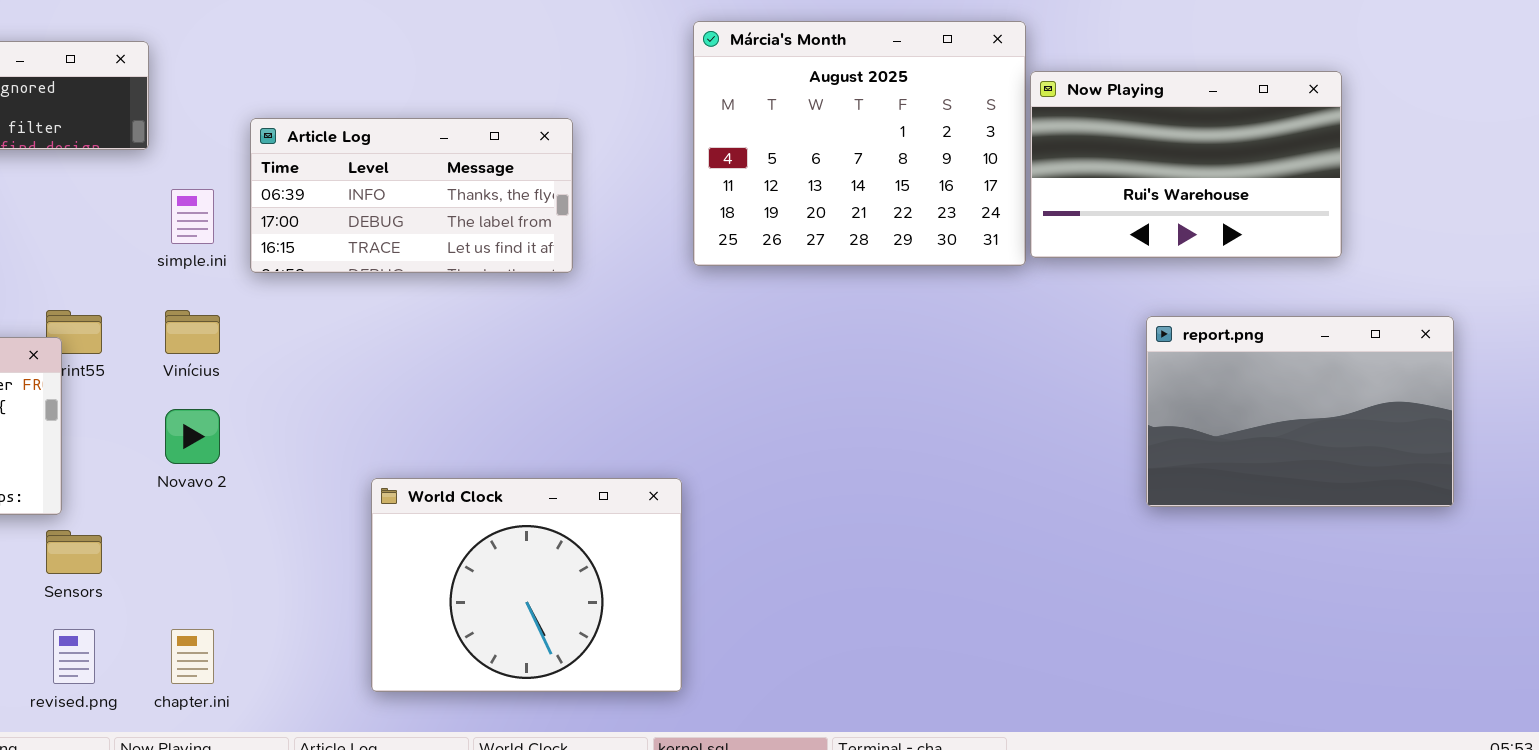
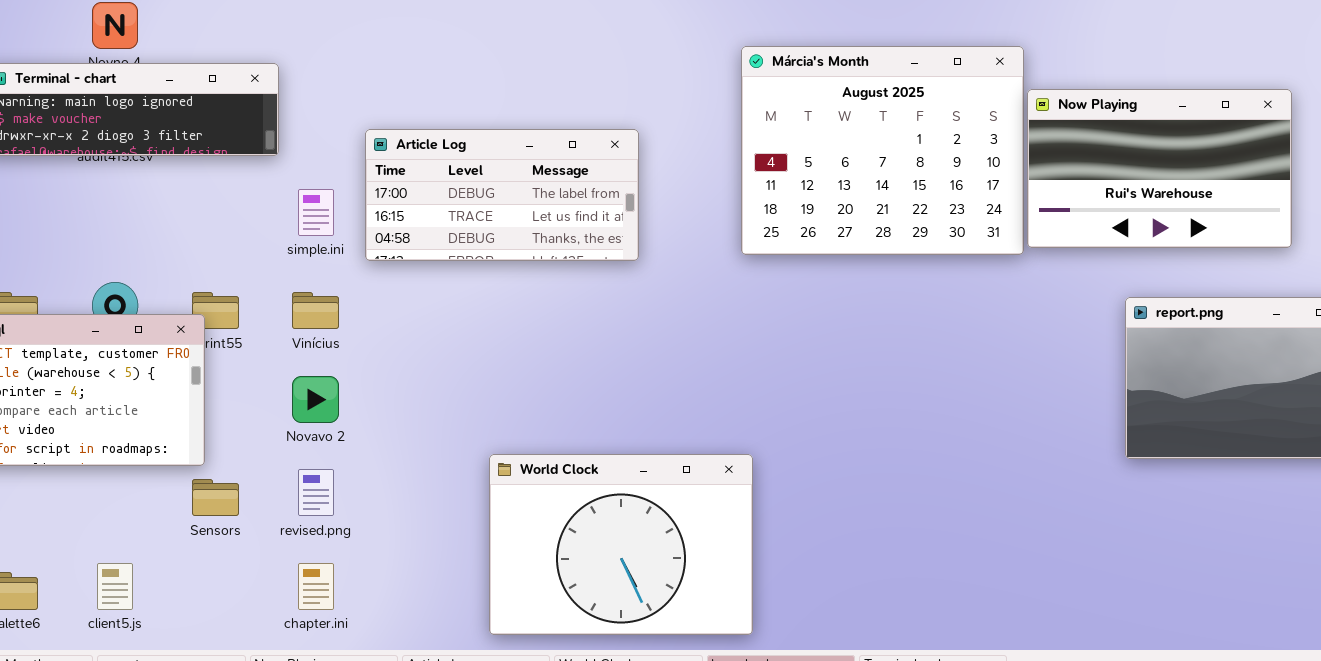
Article Log: [250,118,573,273] -> [365,129,639,261], scrolled down 1 row
World Clock: [371,478,682,692] -> [489,454,753,635], moved
revised.png: [53,629,95,684] -> [298,469,334,516], moved

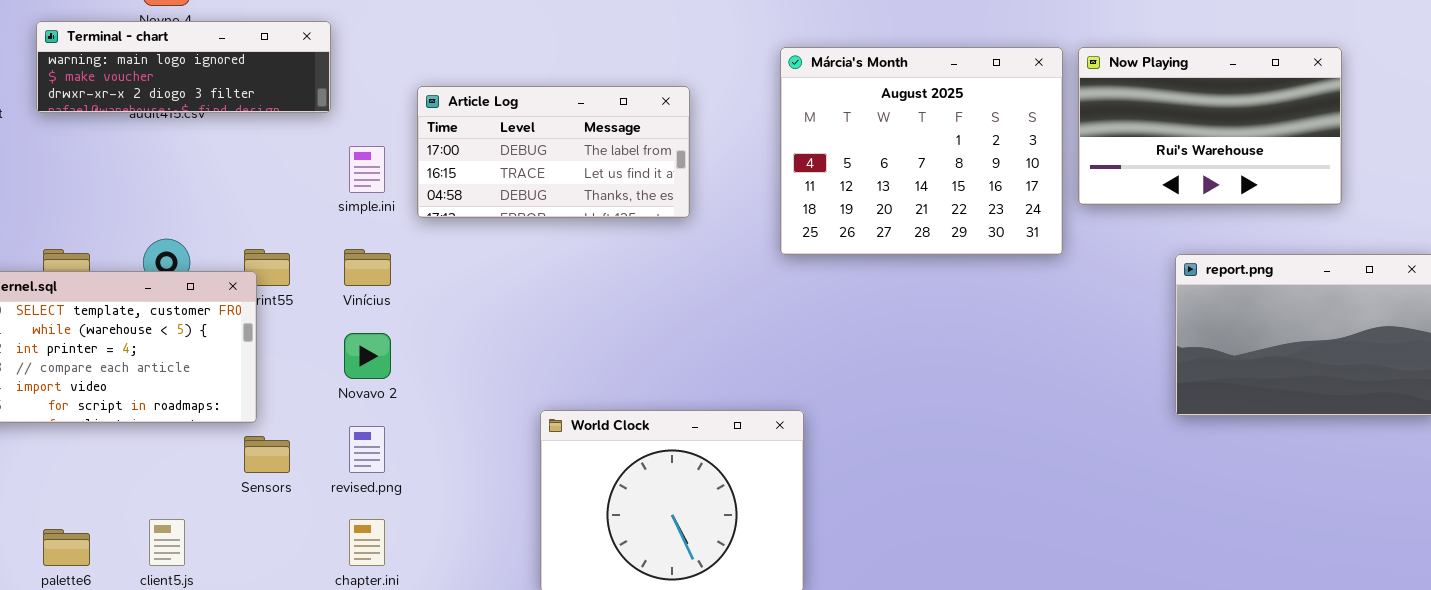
Márcia's Month: [741,46,1024,255] -> [780,47,1063,255], moved

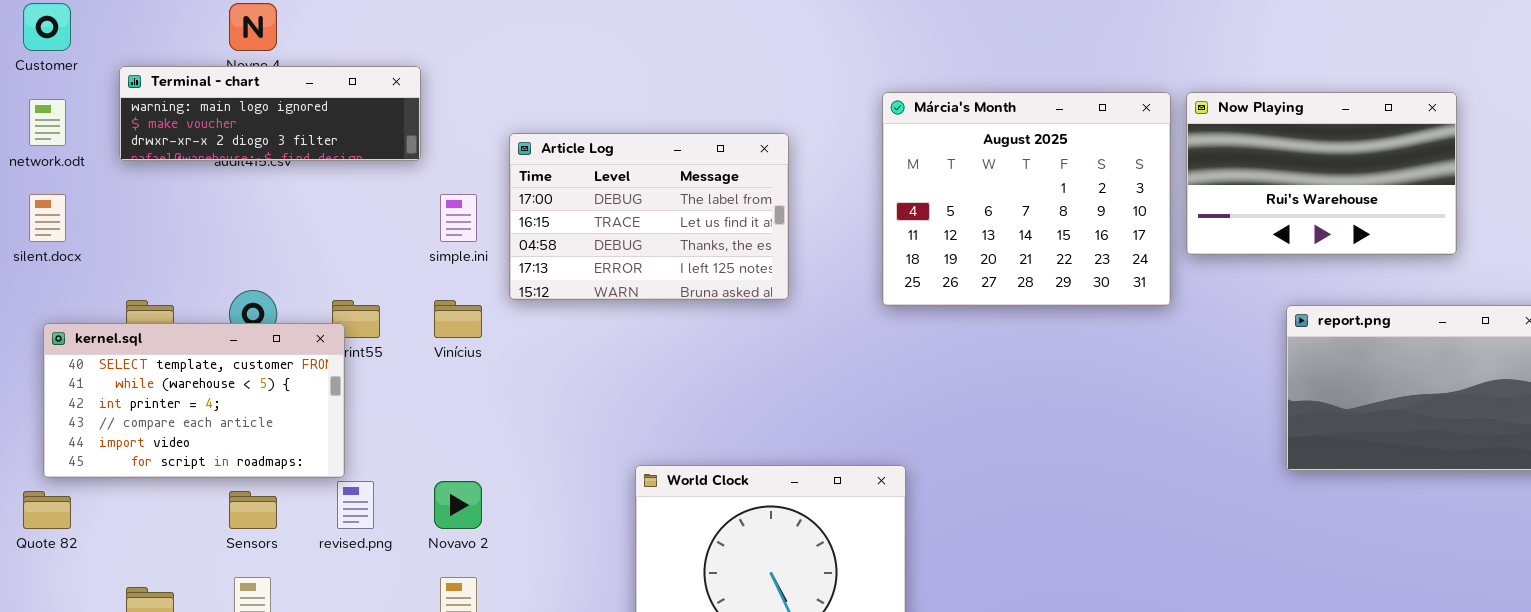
Article Log: [417,86,690,218] -> [509,133,789,300], resized
Novavo 2: [344,333,391,379] -> [434,481,482,529], moved
revised.png: [349,426,385,473] -> [337,481,374,529], moved
Sensors: [244,436,290,473] -> [229,491,277,529], moved

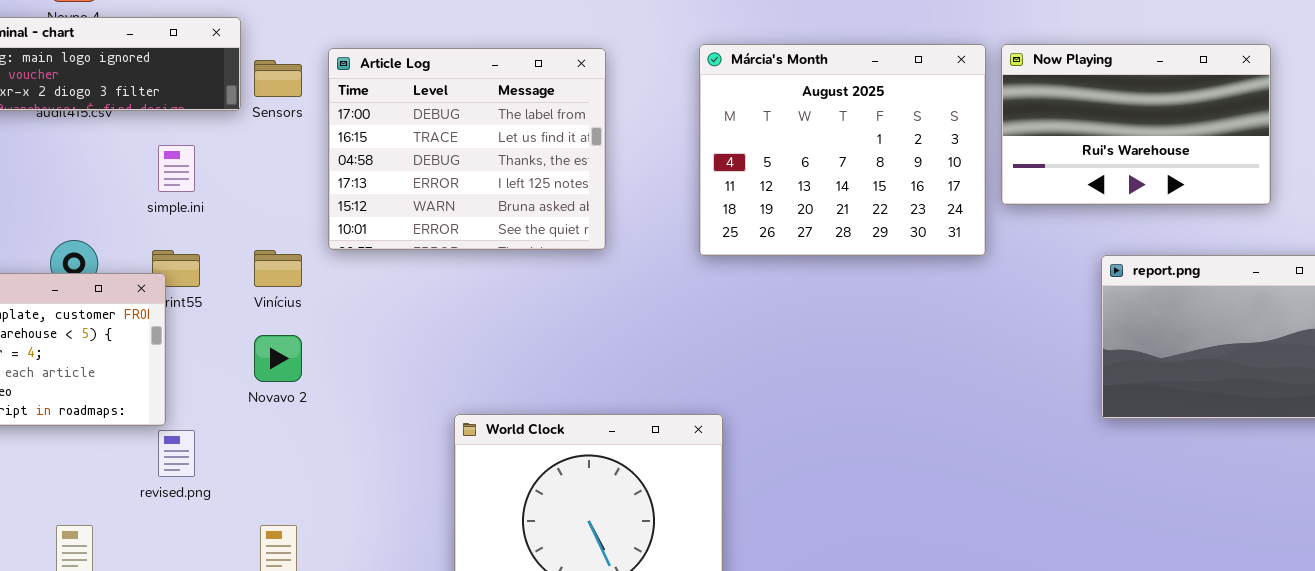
Article Log: [509,133,789,300] -> [328,48,606,250], resized
simple.ini: [440,194,477,242] -> [158,145,195,192], moved
Novavo 2: [434,481,482,529] -> [254,335,302,382], moved
Sensors: [229,491,277,529] -> [254,60,302,97], moved

